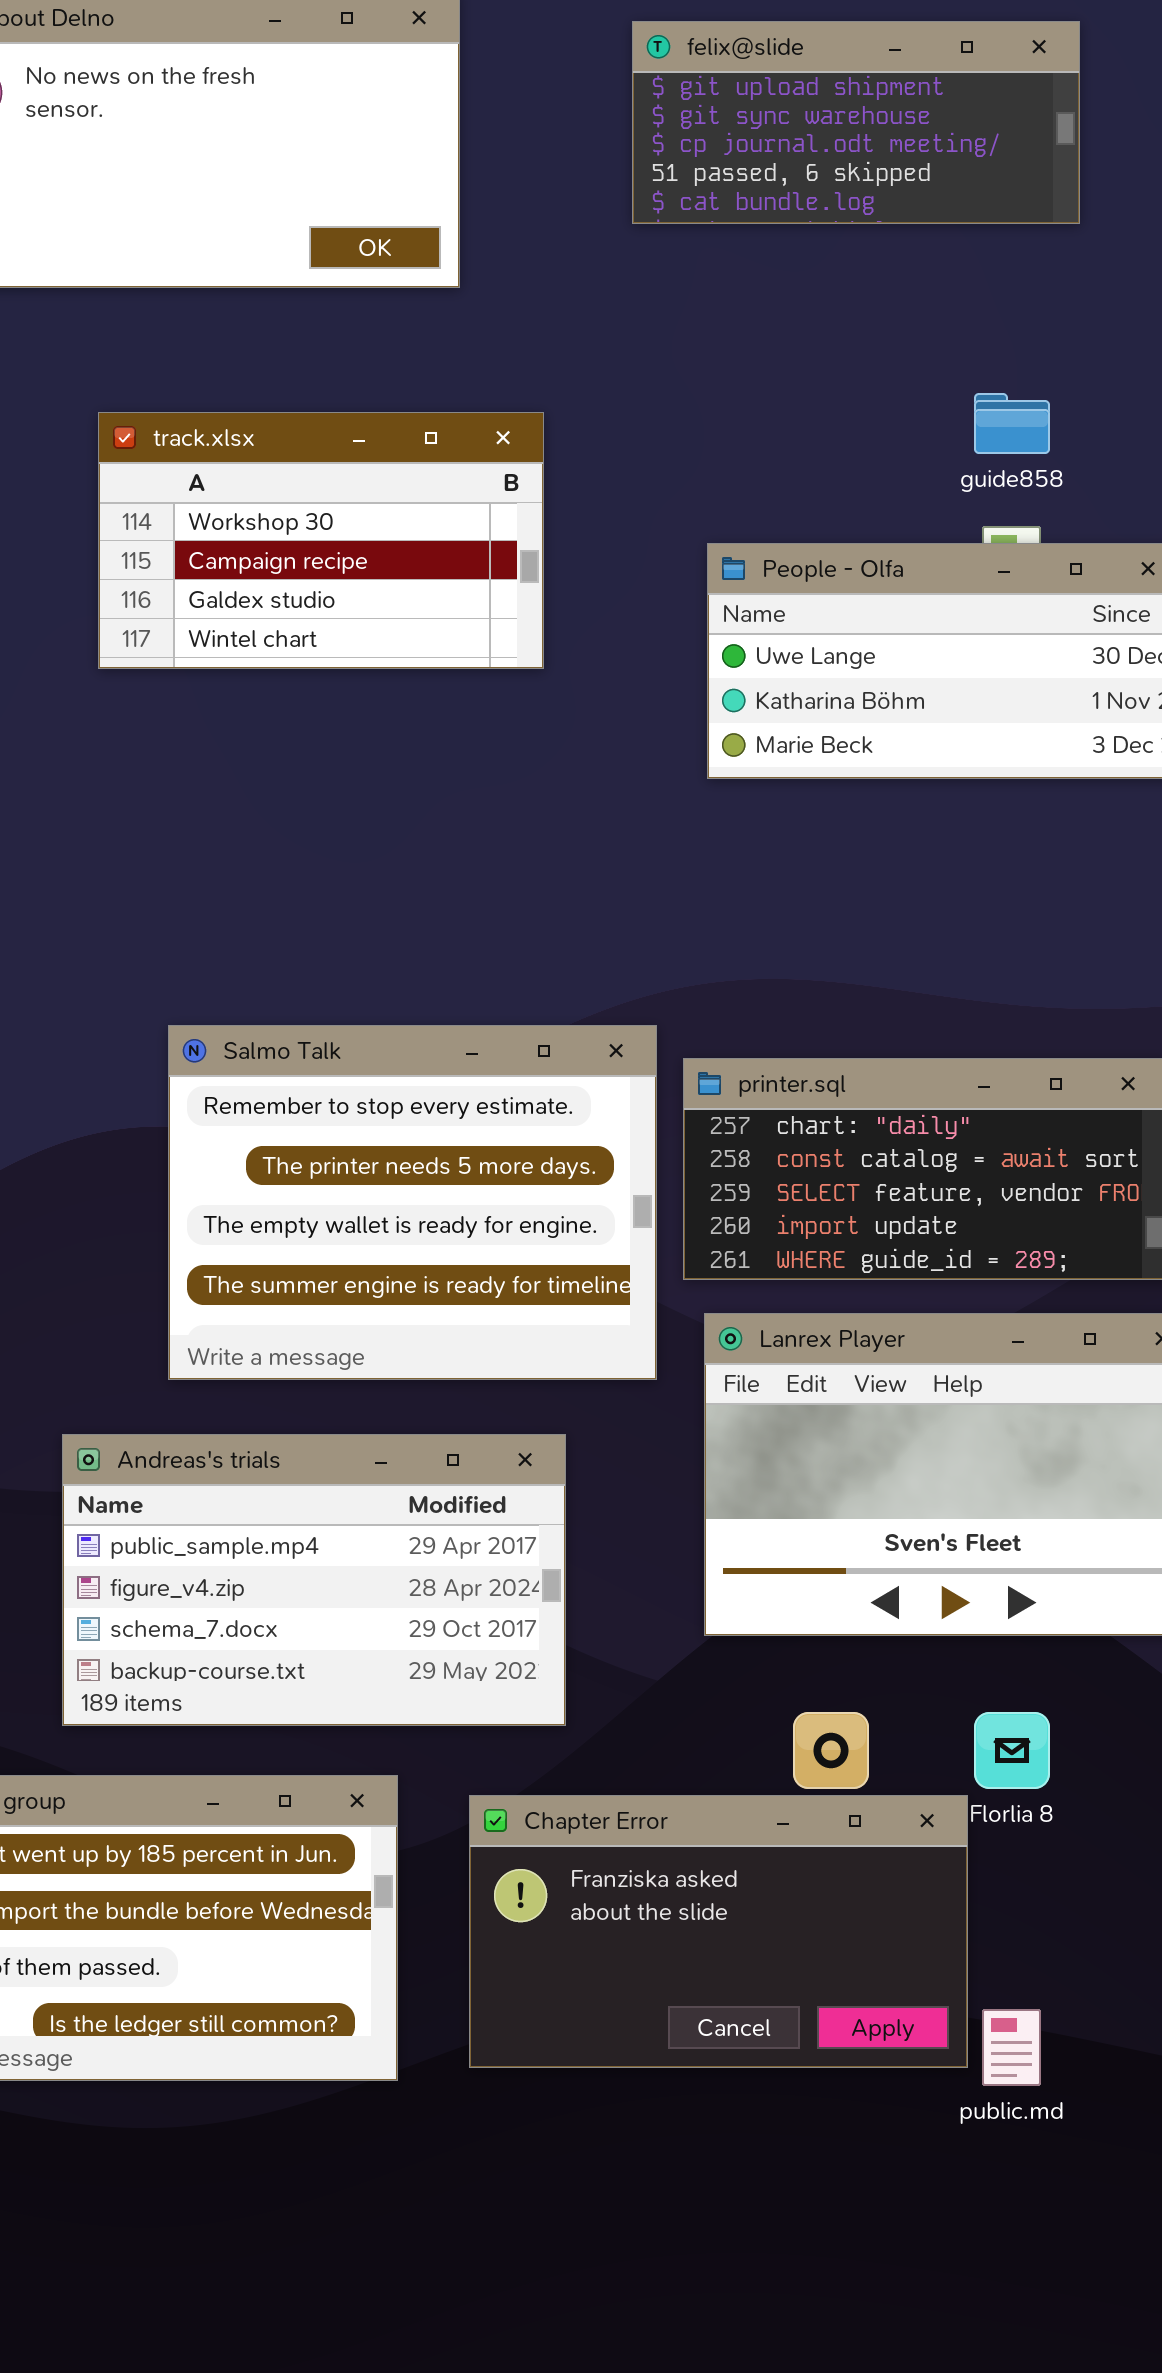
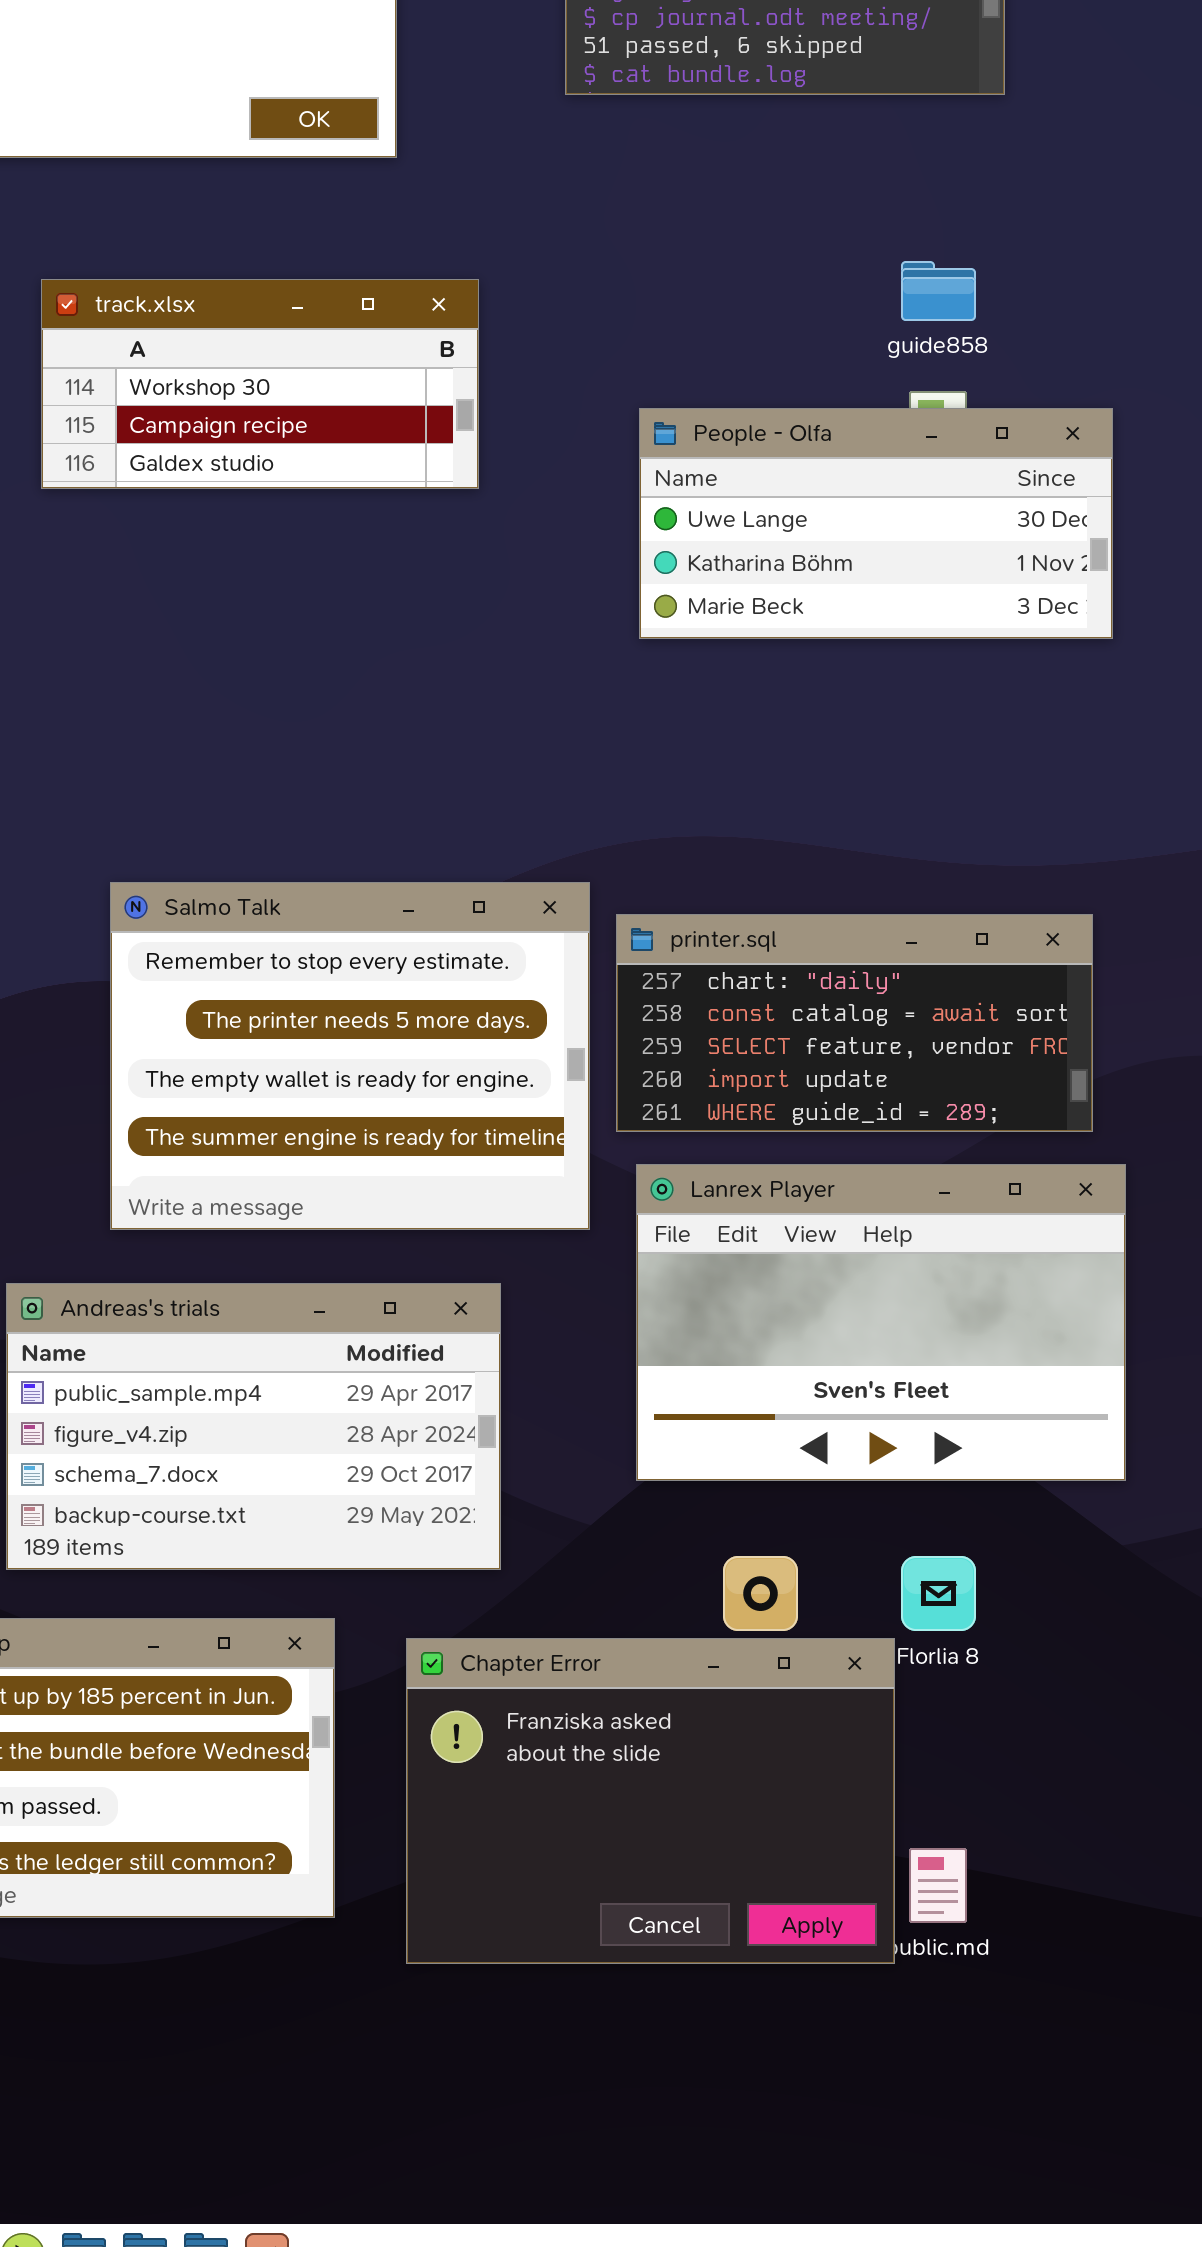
track.xlsx: [98,412,544,669] -> [41,279,479,489], resized
Chapter Error: [469,1795,968,2068] -> [406,1638,895,1964], resized

